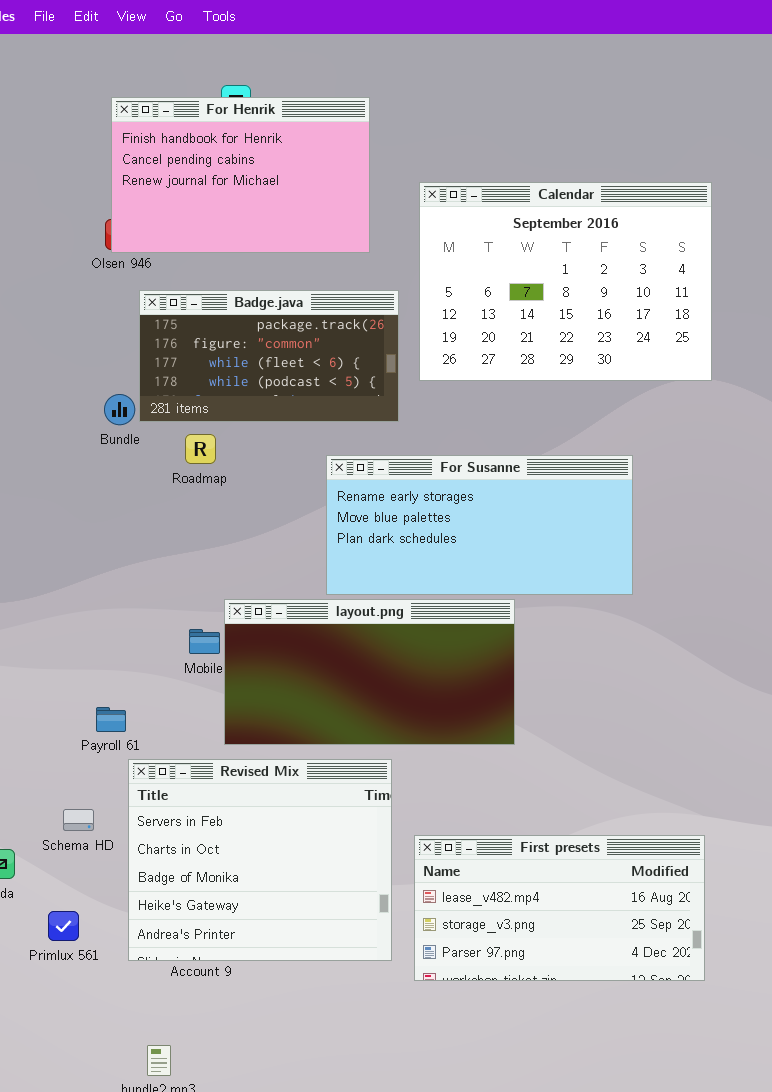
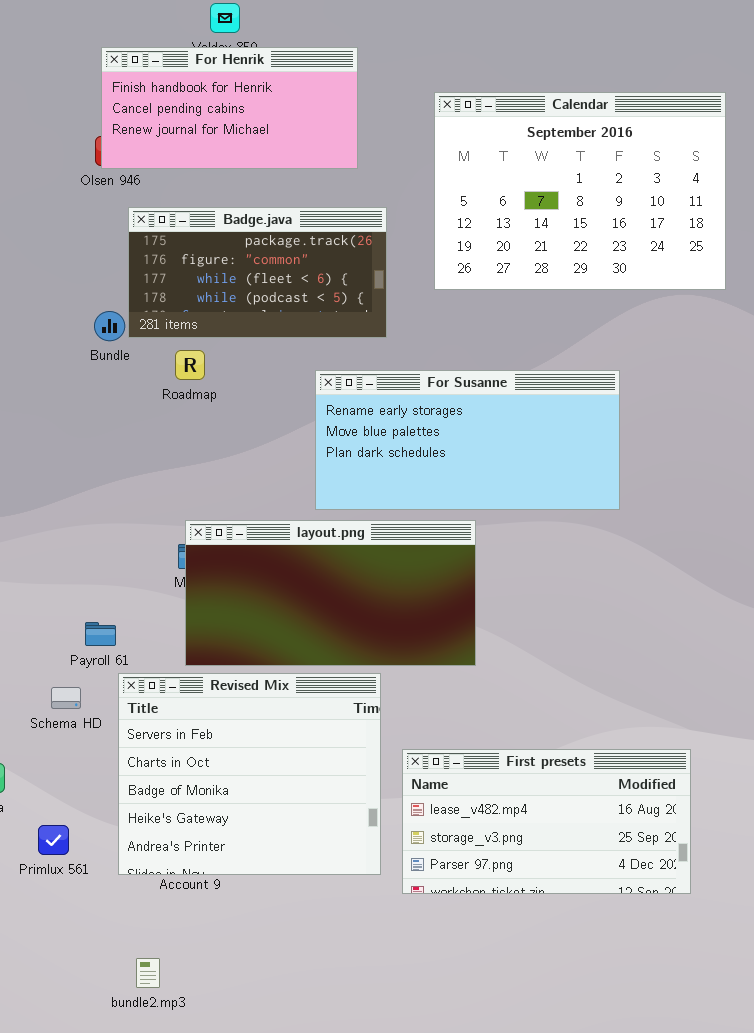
For Henrik: [111,97,370,253] -> [101,47,358,169], resized
Calendar: [419,182,712,381] -> [434,92,726,290], moved
layout.png: [224,599,515,745] -> [185,520,476,666], moved
Schema HD: [63,809,94,831] -> [51,687,81,709], moved

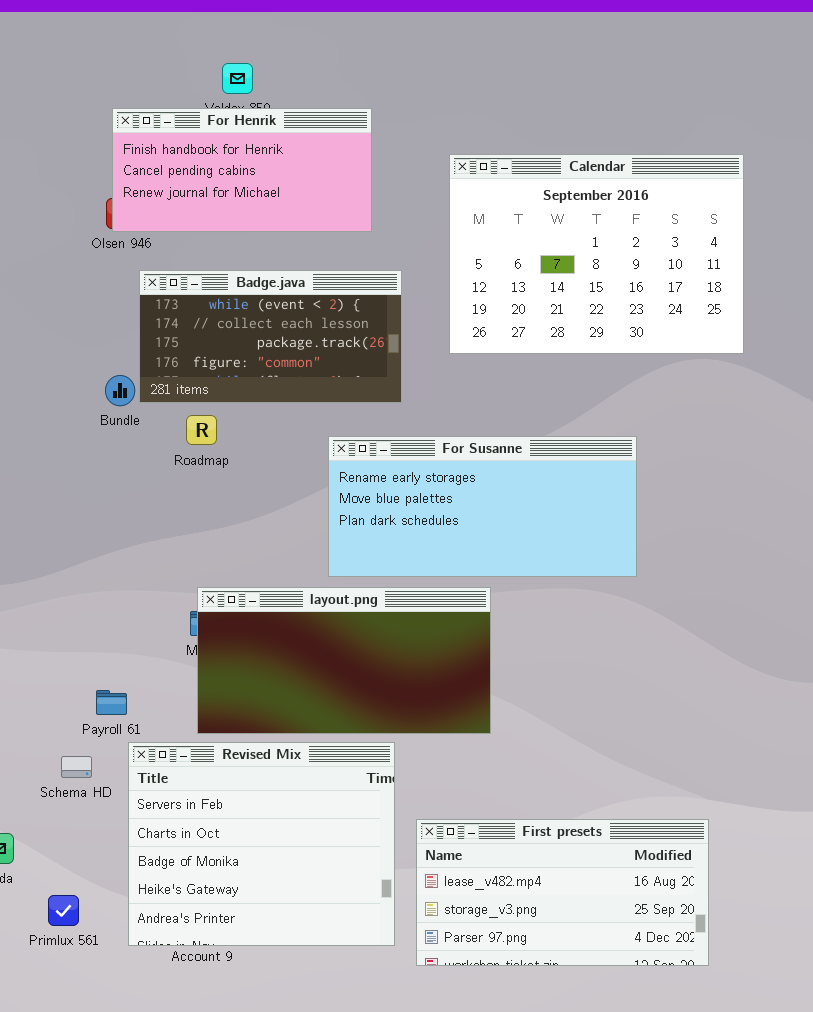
Badge.java: [128,207,387,338] -> [139,270,402,403], scrolled up 2 rows

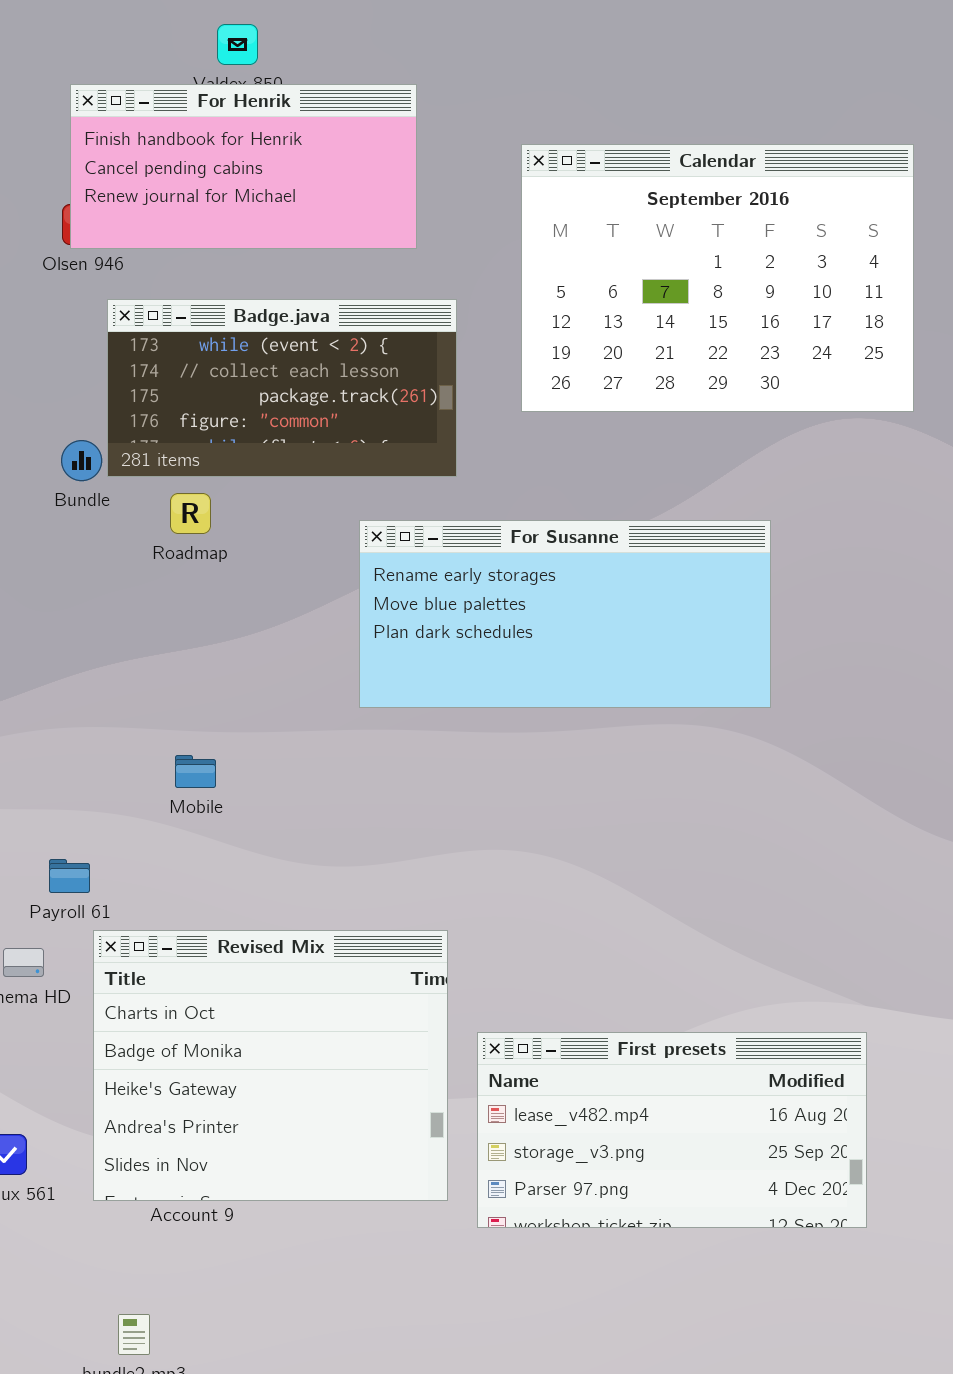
layout.png: [197,587,491,734] -> none, closed
Revised Mix: [128,742,395,946] -> [93,930,448,1201], scrolled down 1 row

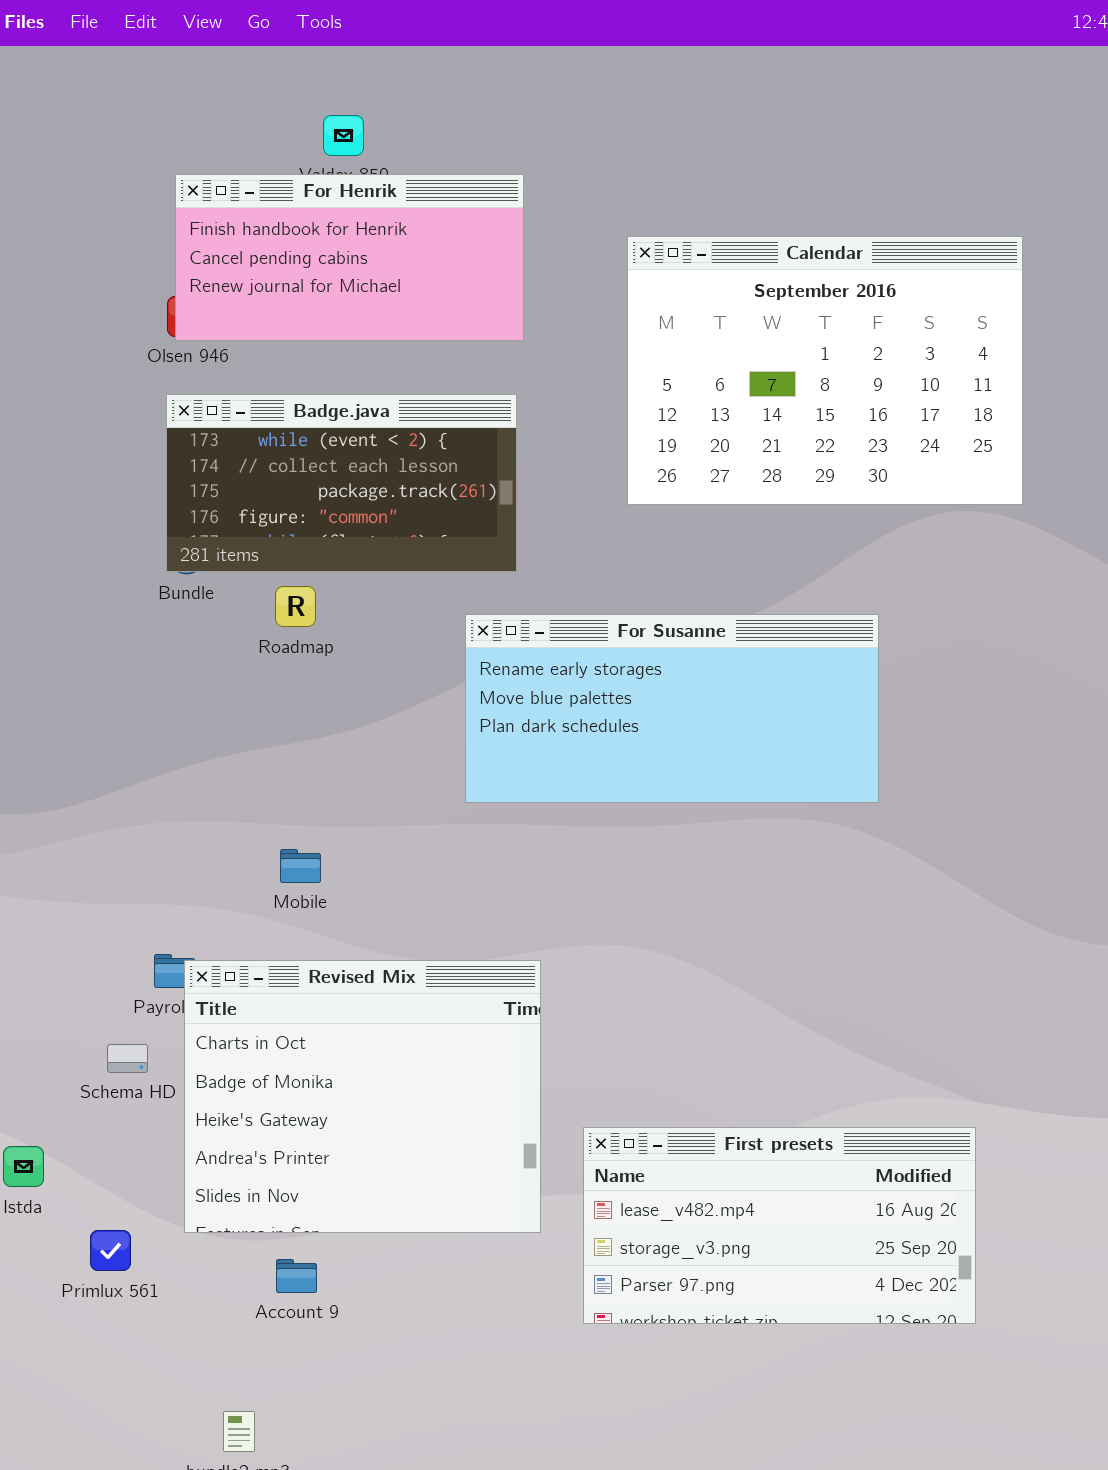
Badge.java: [107,299,457,477] -> [166,394,517,572], moved
Revised Mix: [93,930,448,1201] -> [184,960,541,1233], moved

